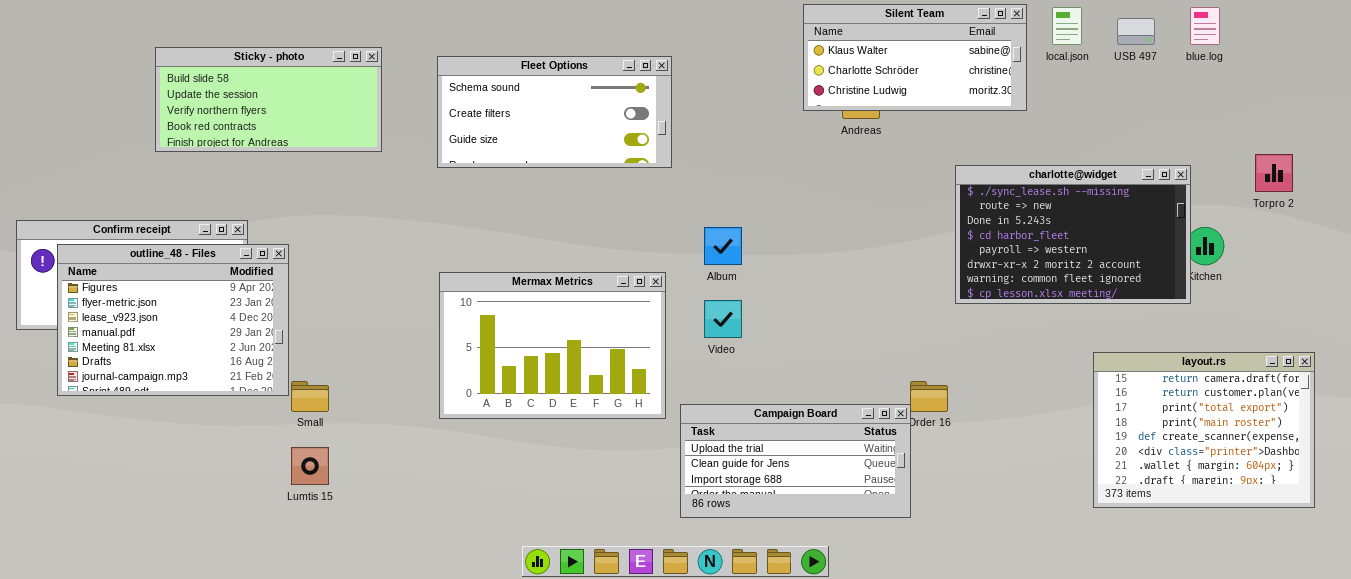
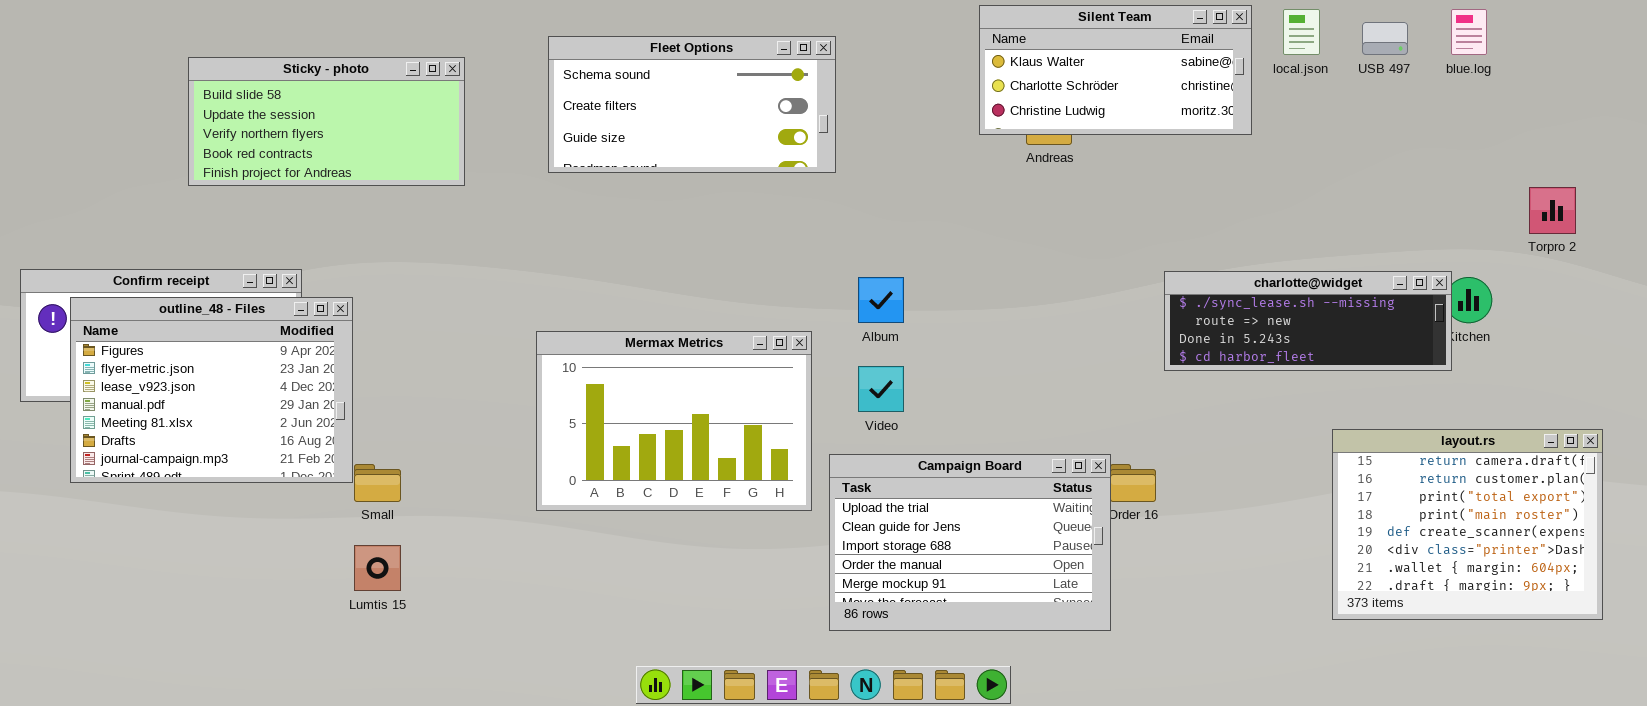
Fleet Options: [437,56,672,168] -> [548,36,836,173], moved
charlotte@widget: [955,165,1191,304] -> [1164,271,1452,371], resized
Campaign Board: [680,404,911,518] -> [829,454,1111,631], resized

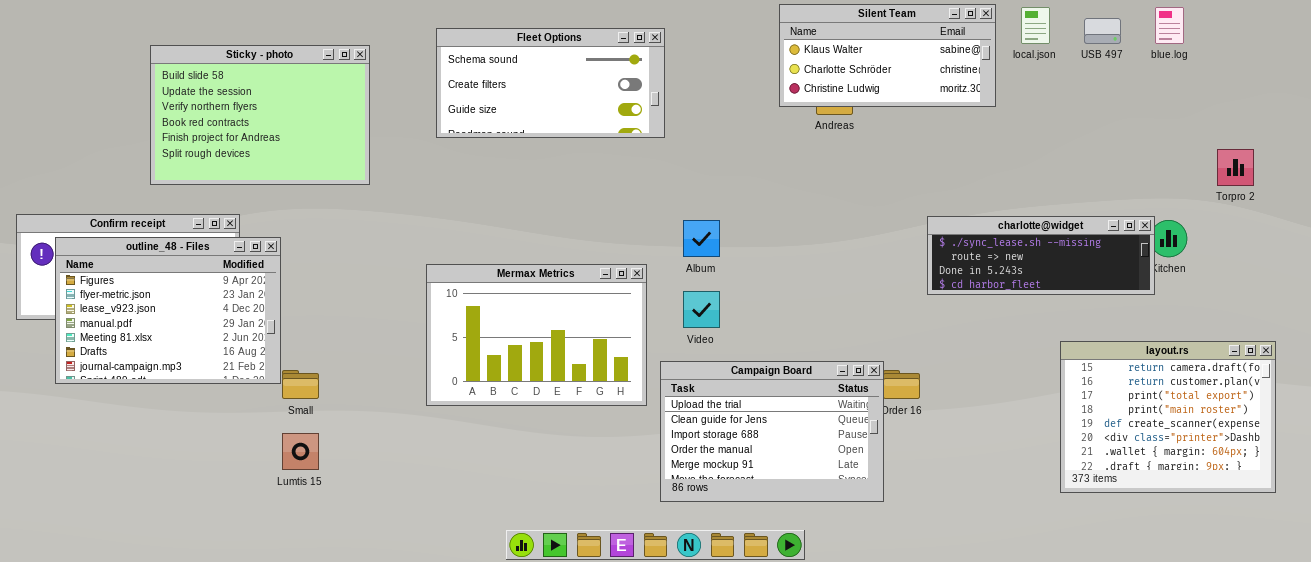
Sticky - photo: [188,57,465,186] -> [150,45,370,185], resized

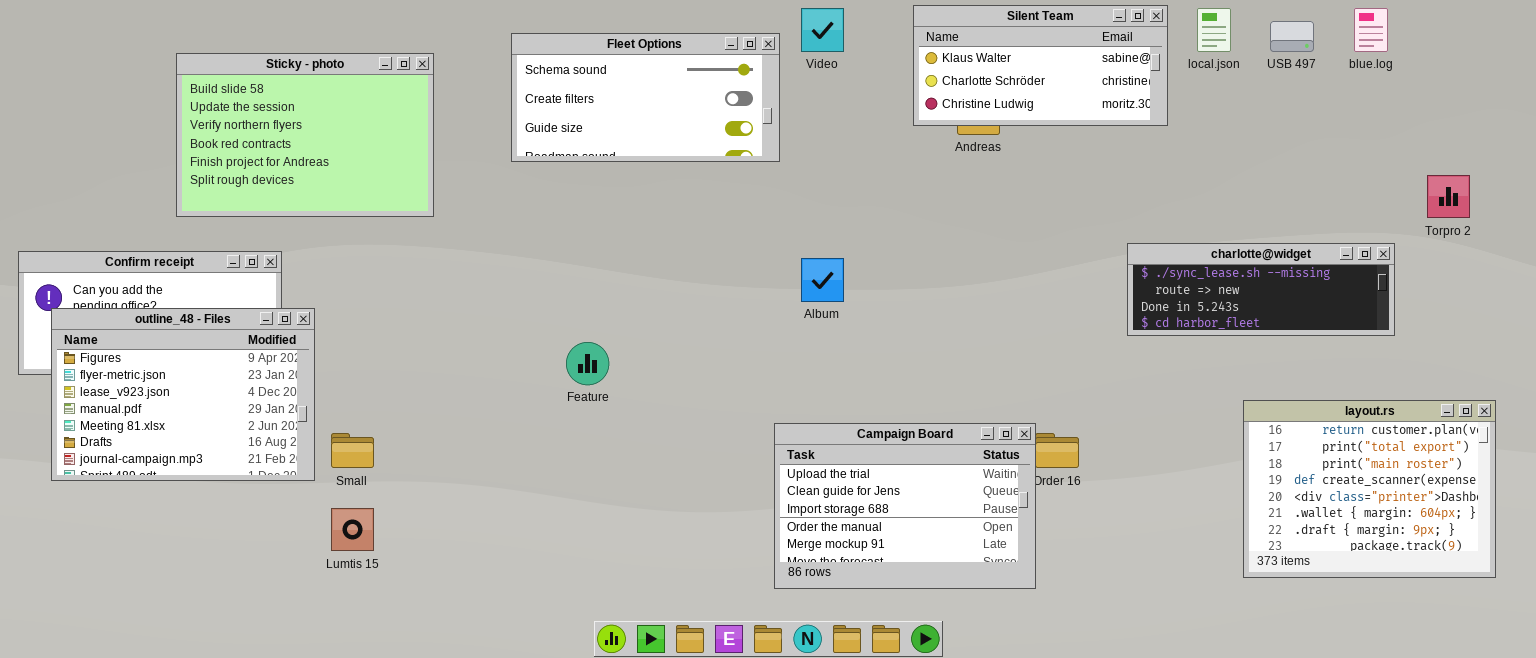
charlotte@widget: [927,216,1155,295] -> [1127,243,1395,336], moved
outline_48 - Files: [55,237,281,384] -> [51,308,315,481], moved
Mermax Metrics: [426,264,647,406] -> none, closed
Video: [683,291,720,328] -> [801,8,844,52], moved
layout.rs: [1060,341,1276,493] -> [1243,400,1496,578], scrolled down 1 row

